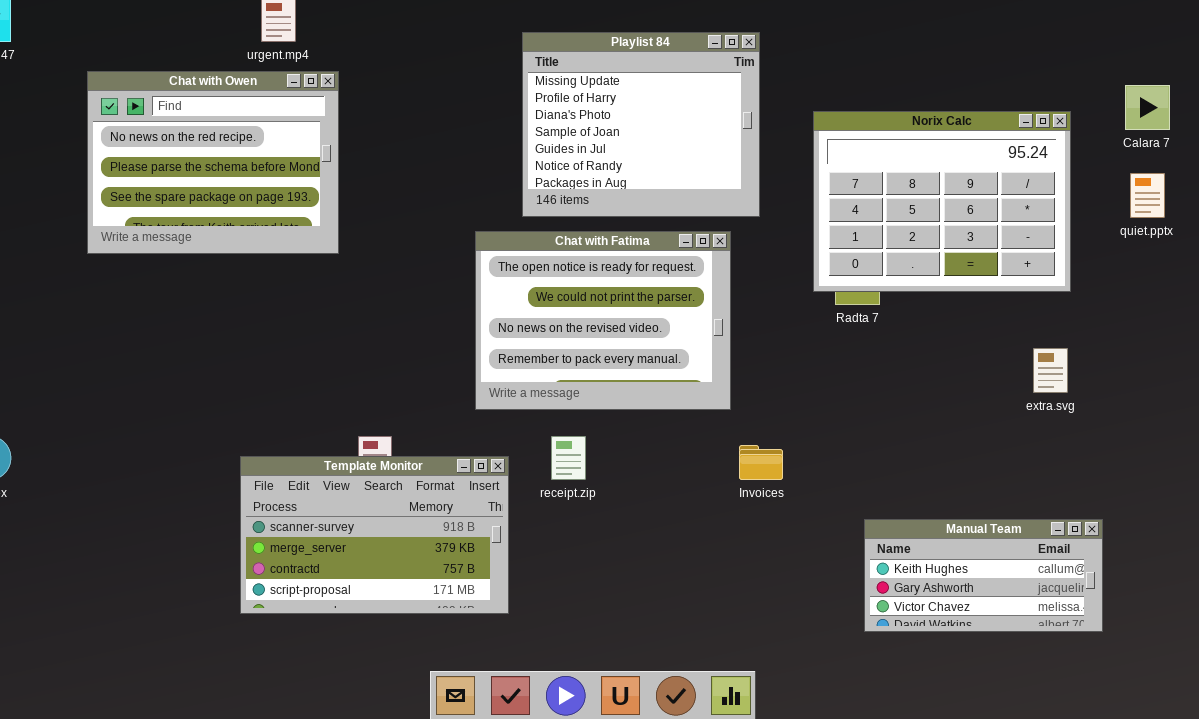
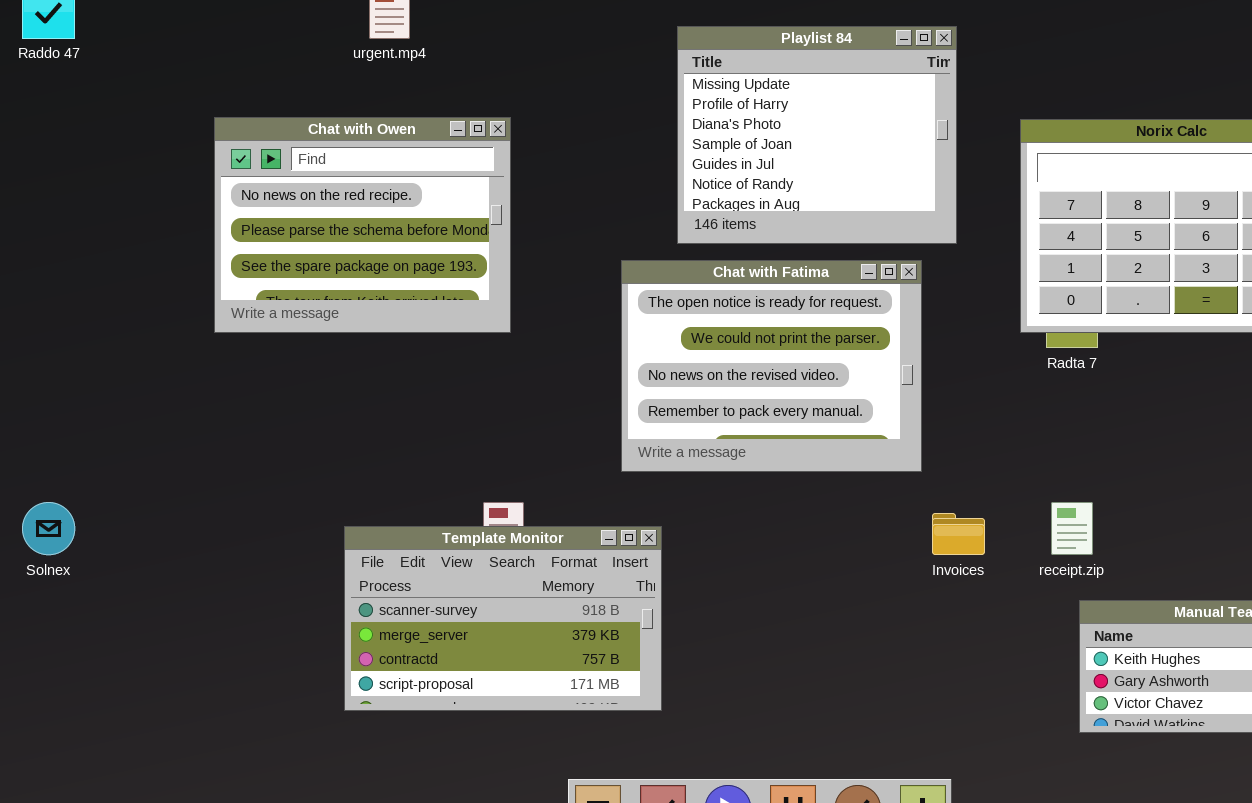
Chat with Owen: [87,71,339,254] -> [214,117,511,333], moved
receipt.zip: [551,436,586,480] -> [1051,502,1093,555], moved

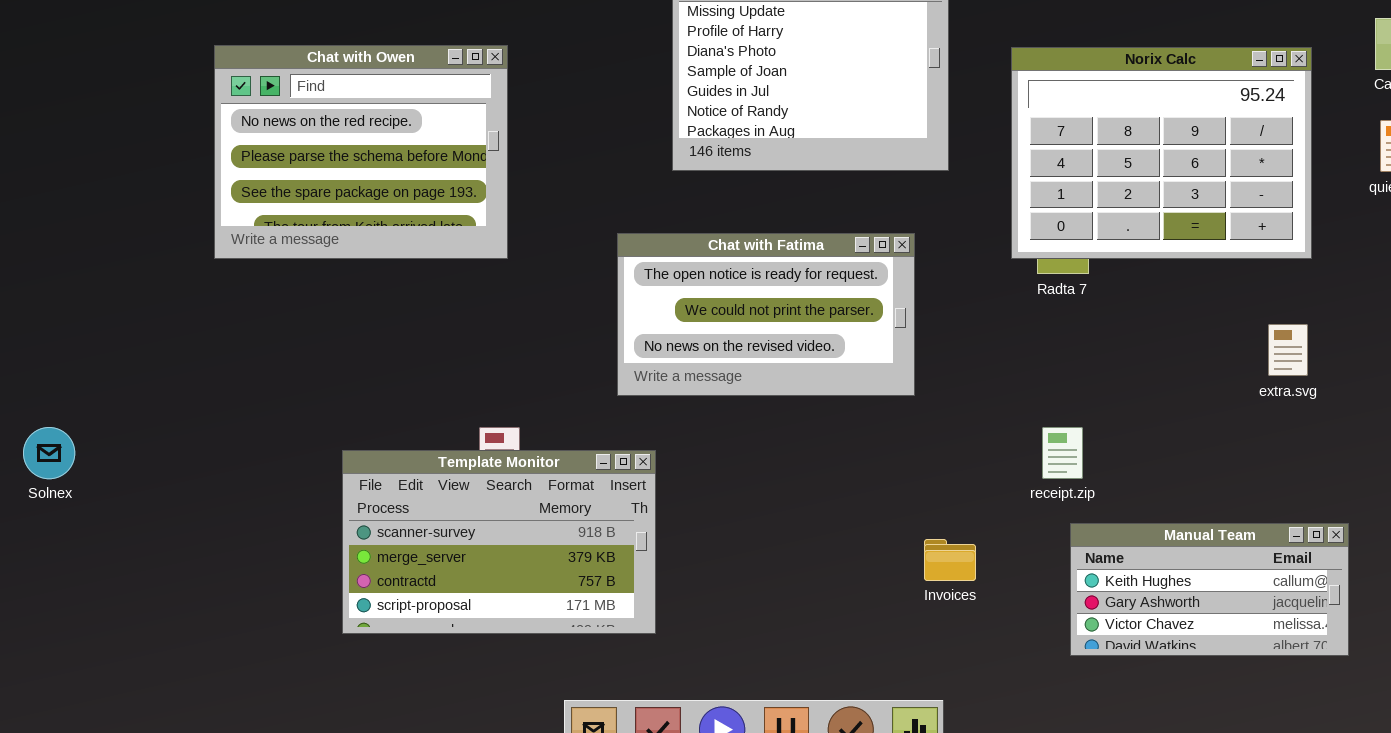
Chat with Fatima: [621,260,922,472] -> [617,233,915,396], resized
Invoices: [932,513,985,555] -> [924,539,976,581], moved

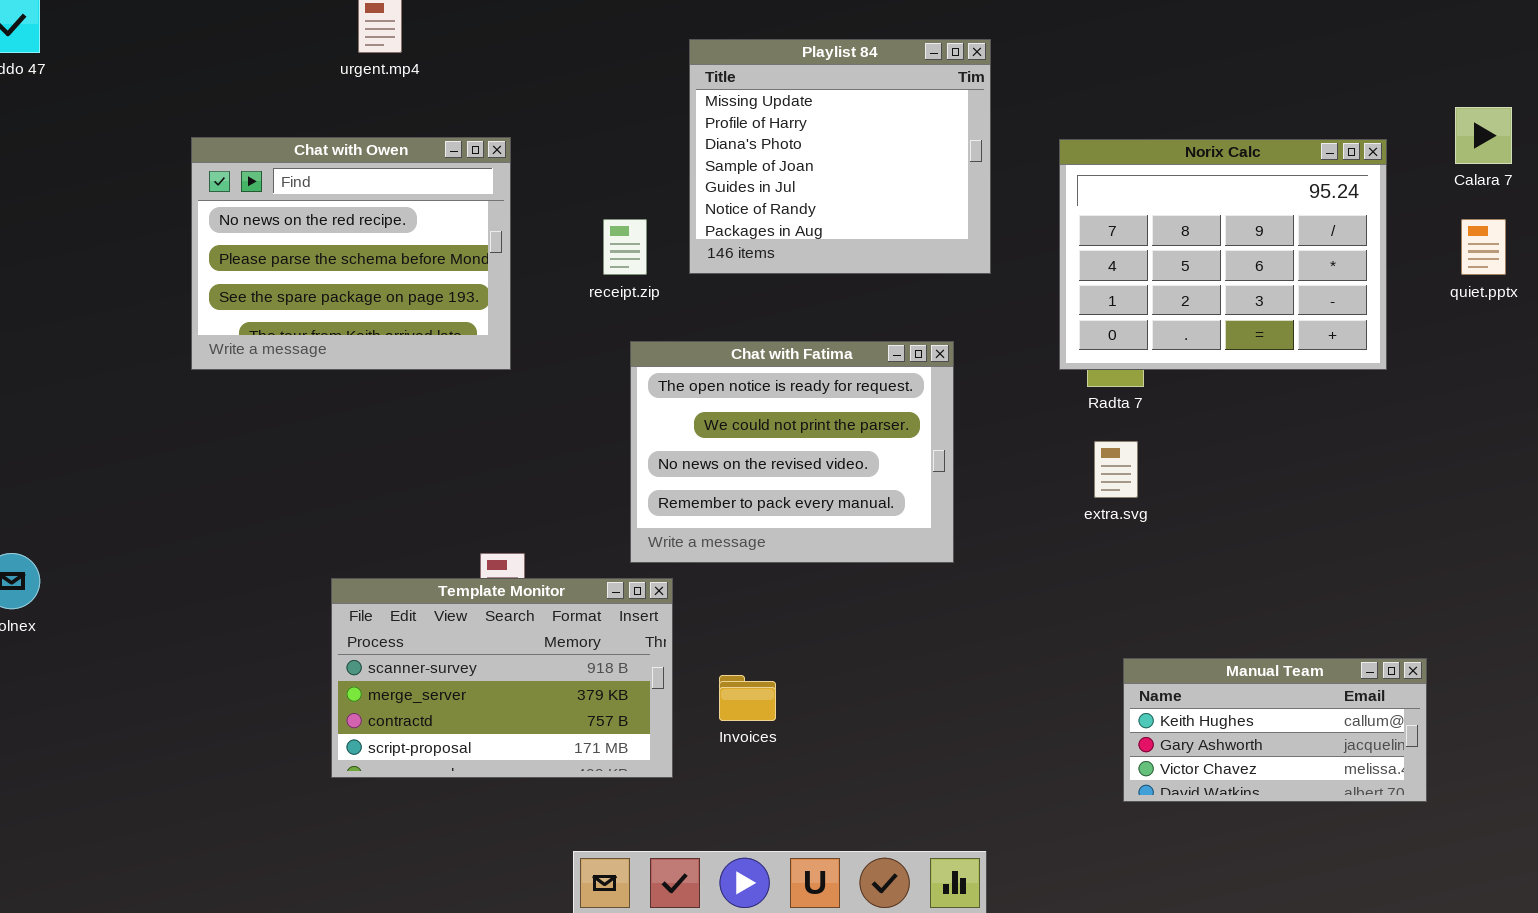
Chat with Fatima: [617,233,915,396] -> [630,341,954,563], resized
extra.svg: [1268,324,1308,376] -> [1094,441,1138,498], moved
receipt.zip: [1042,427,1083,479] -> [603,219,647,275], moved
Invoices: [924,539,976,581] -> [719,675,776,721], moved

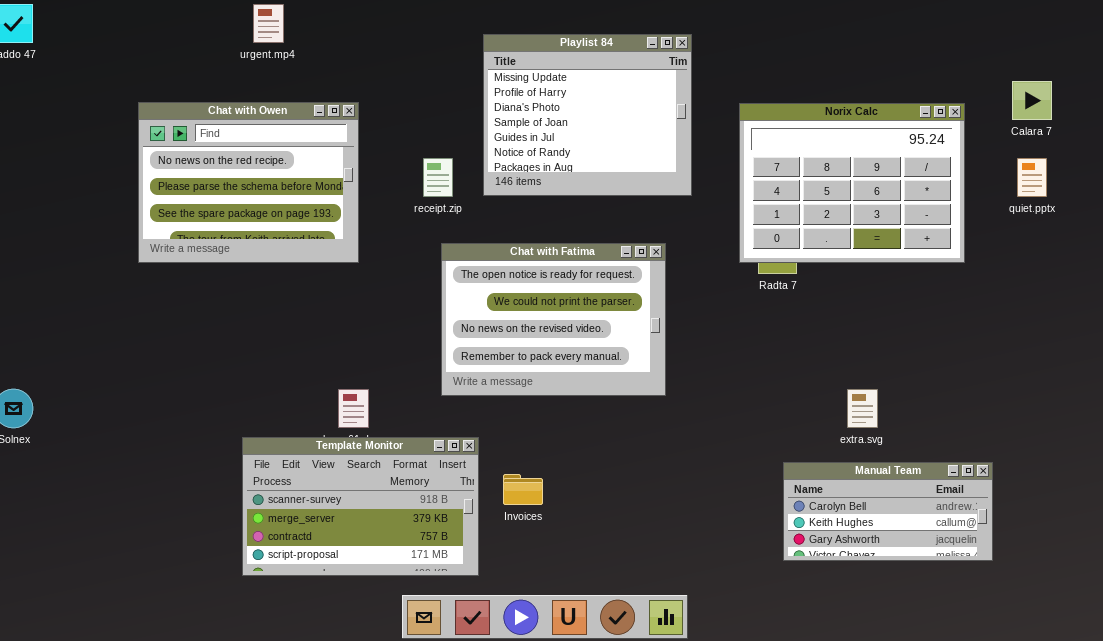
extra.svg: [1094,441,1138,498] -> [847,389,878,428], moved
Template Monitor: [331,578,673,778] -> [242,437,479,576], moved
Manual Team: [1123,658,1427,802] -> [783,462,993,561], scrolled up 1 row

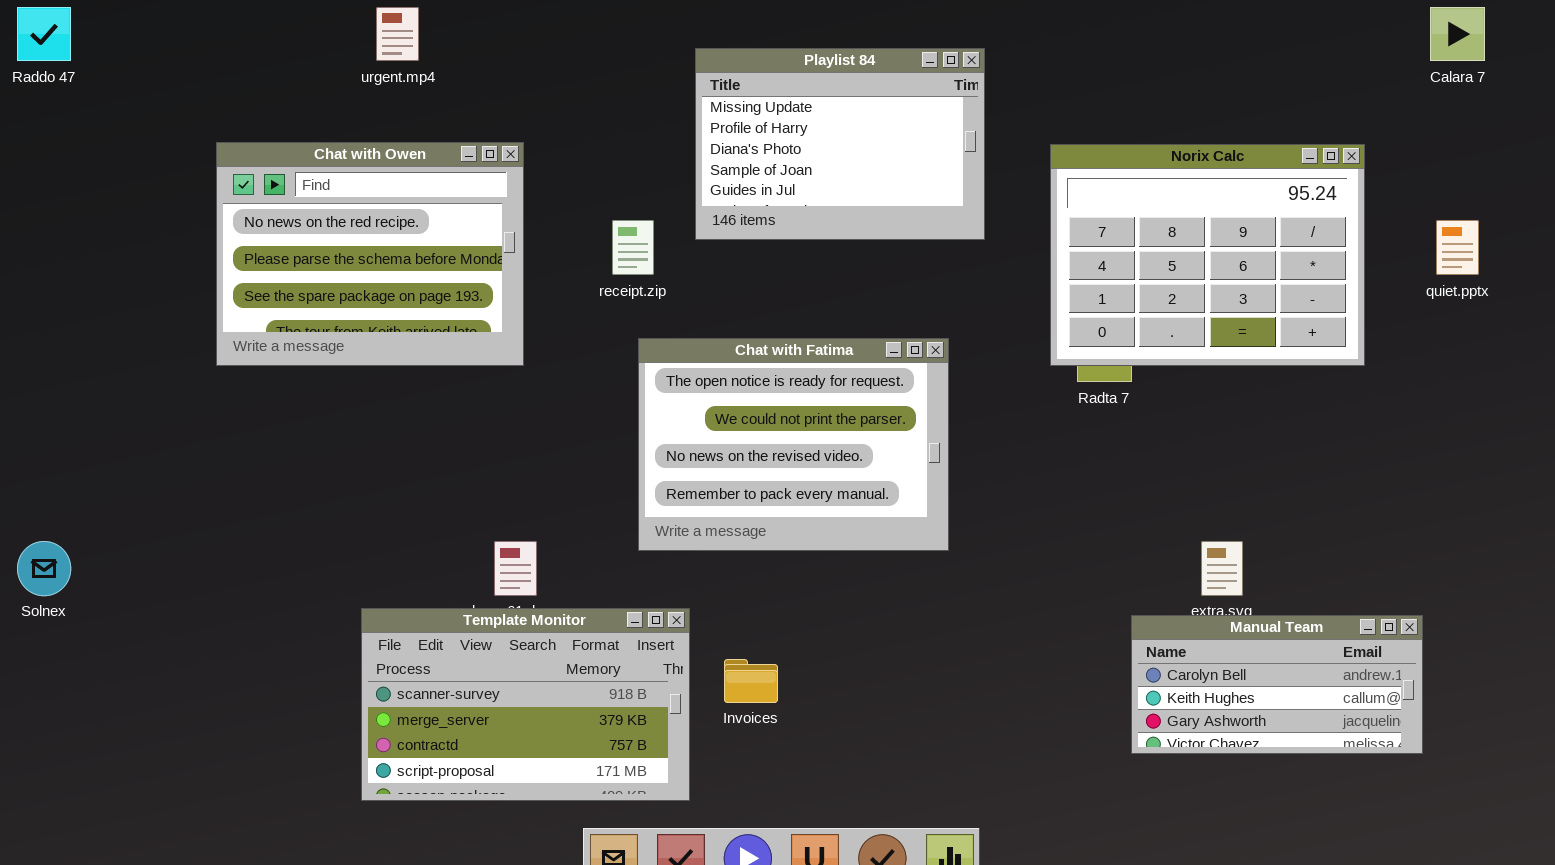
Playlist 84: [483,34,692,196] -> [695,48,985,240], resized
Calara 7: [1012,81,1052,120] -> [1430,7,1485,61], moved
Manual Team: [783,462,993,561] -> [1131,615,1423,754], moved

